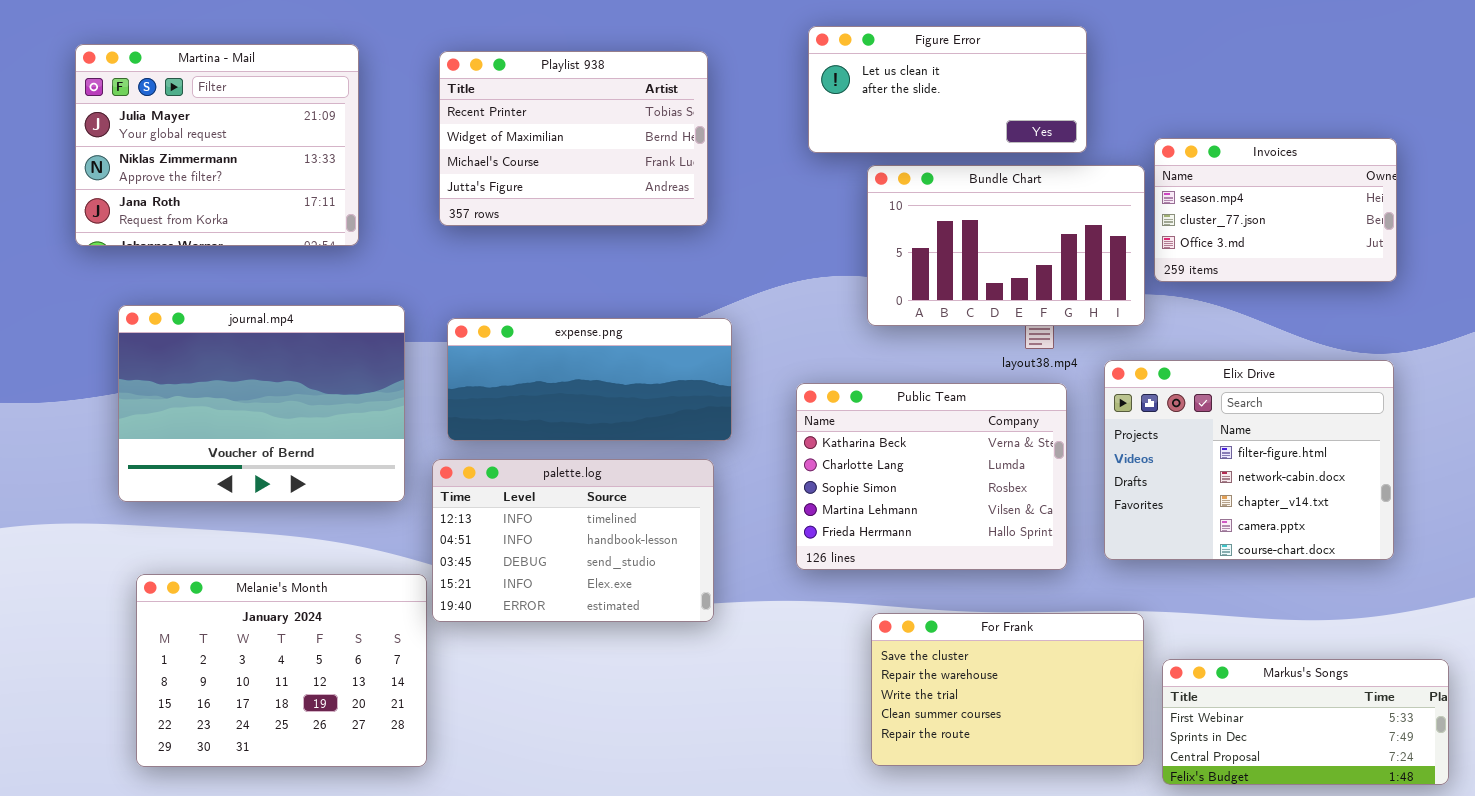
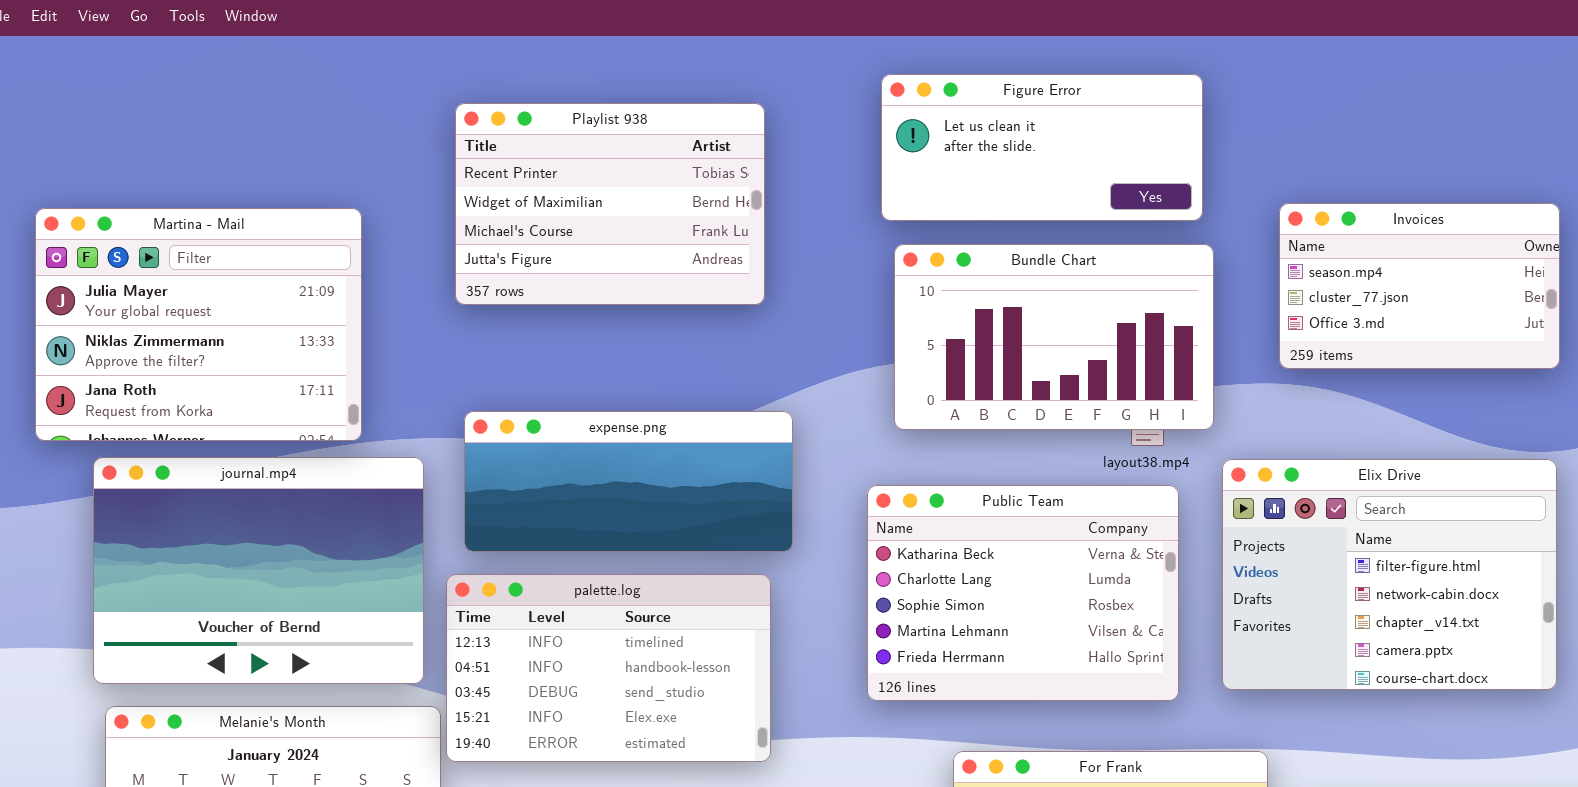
Martina - Mail: [75,44,359,246] -> [35,208,362,441], moved
Bundle Chart: [867,165,1145,326] -> [894,244,1214,430], moved
journal.mp4: [118,305,405,502] -> [93,457,424,684], moved

